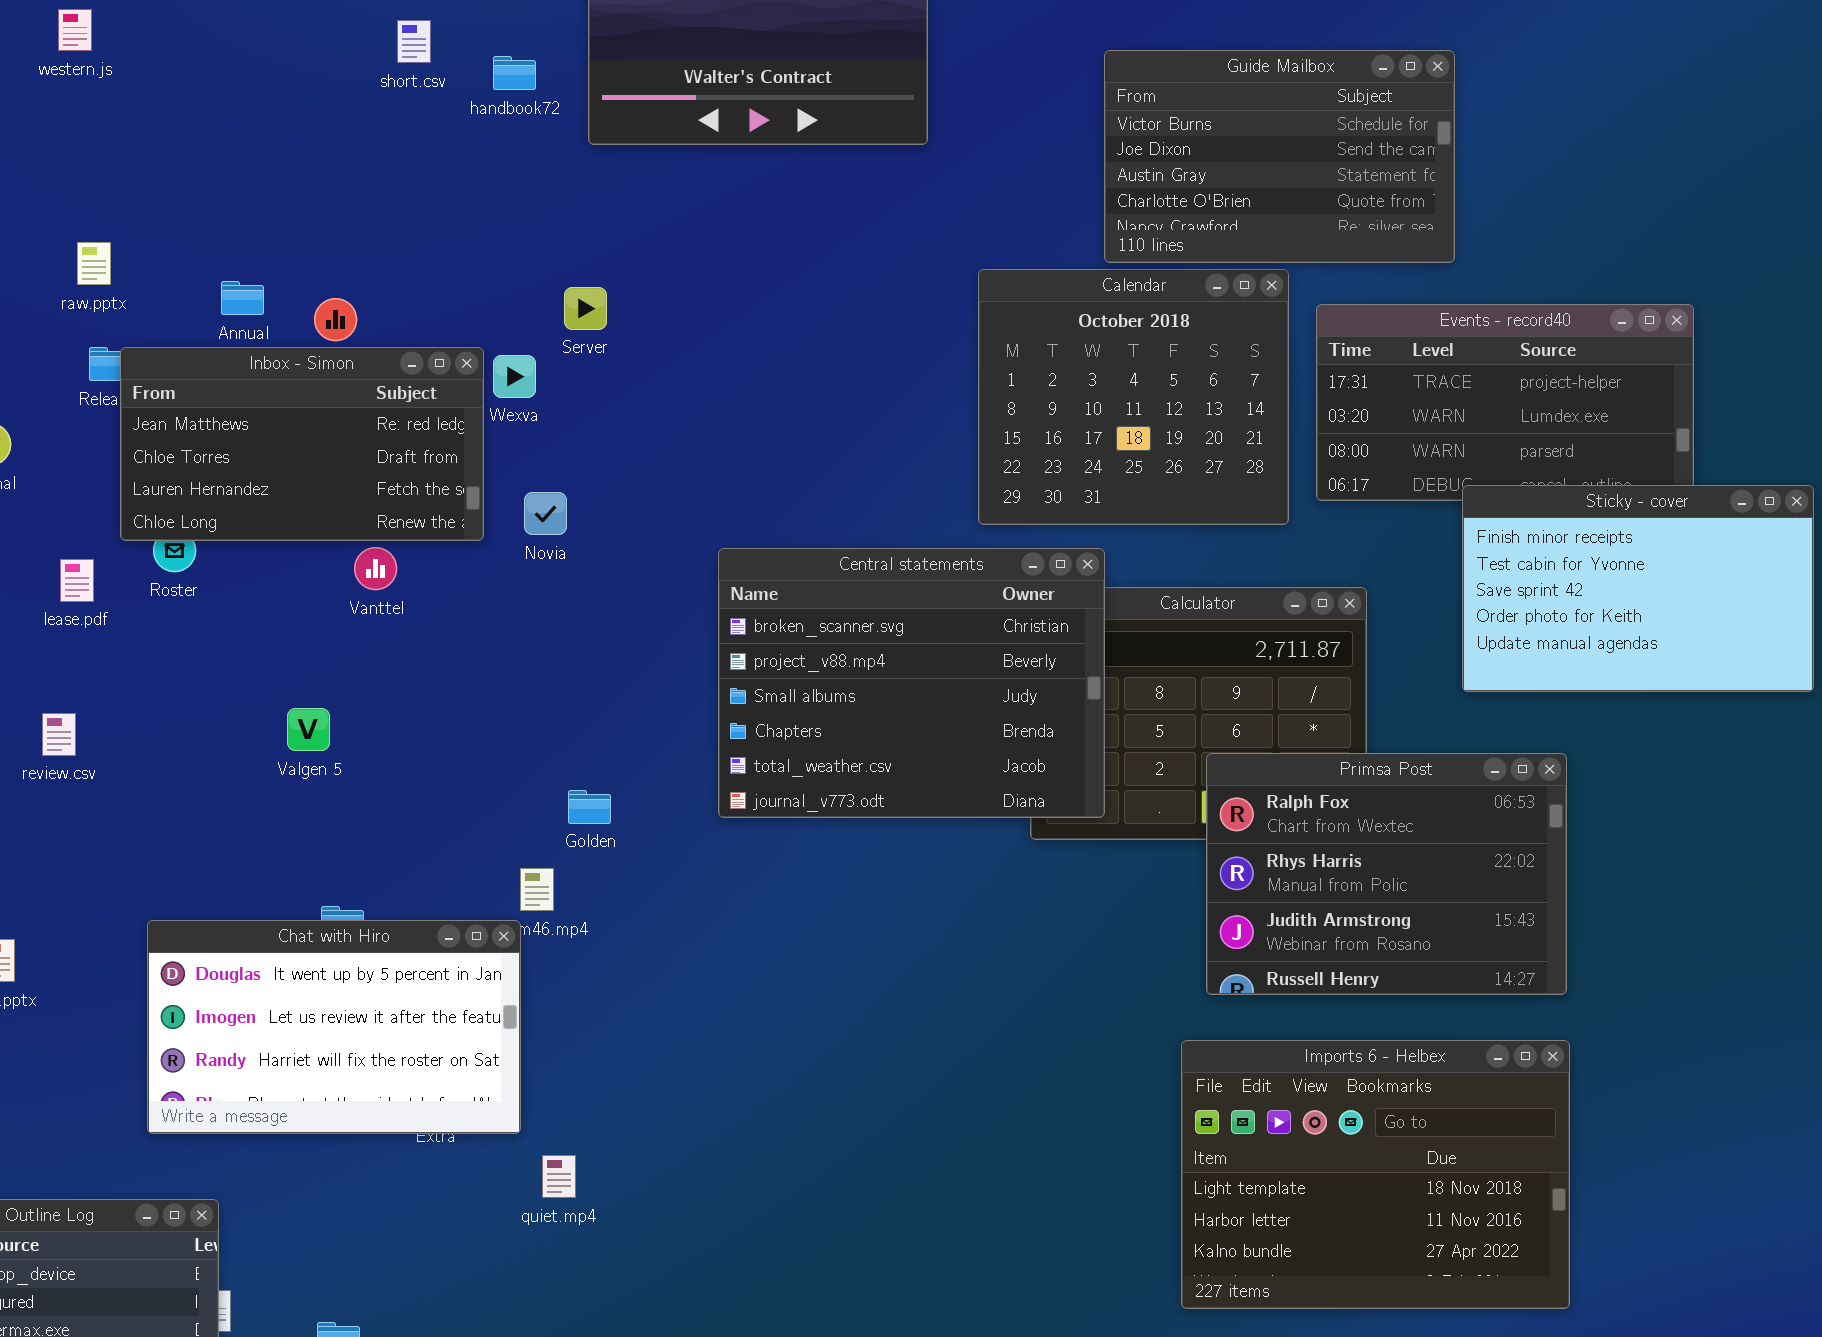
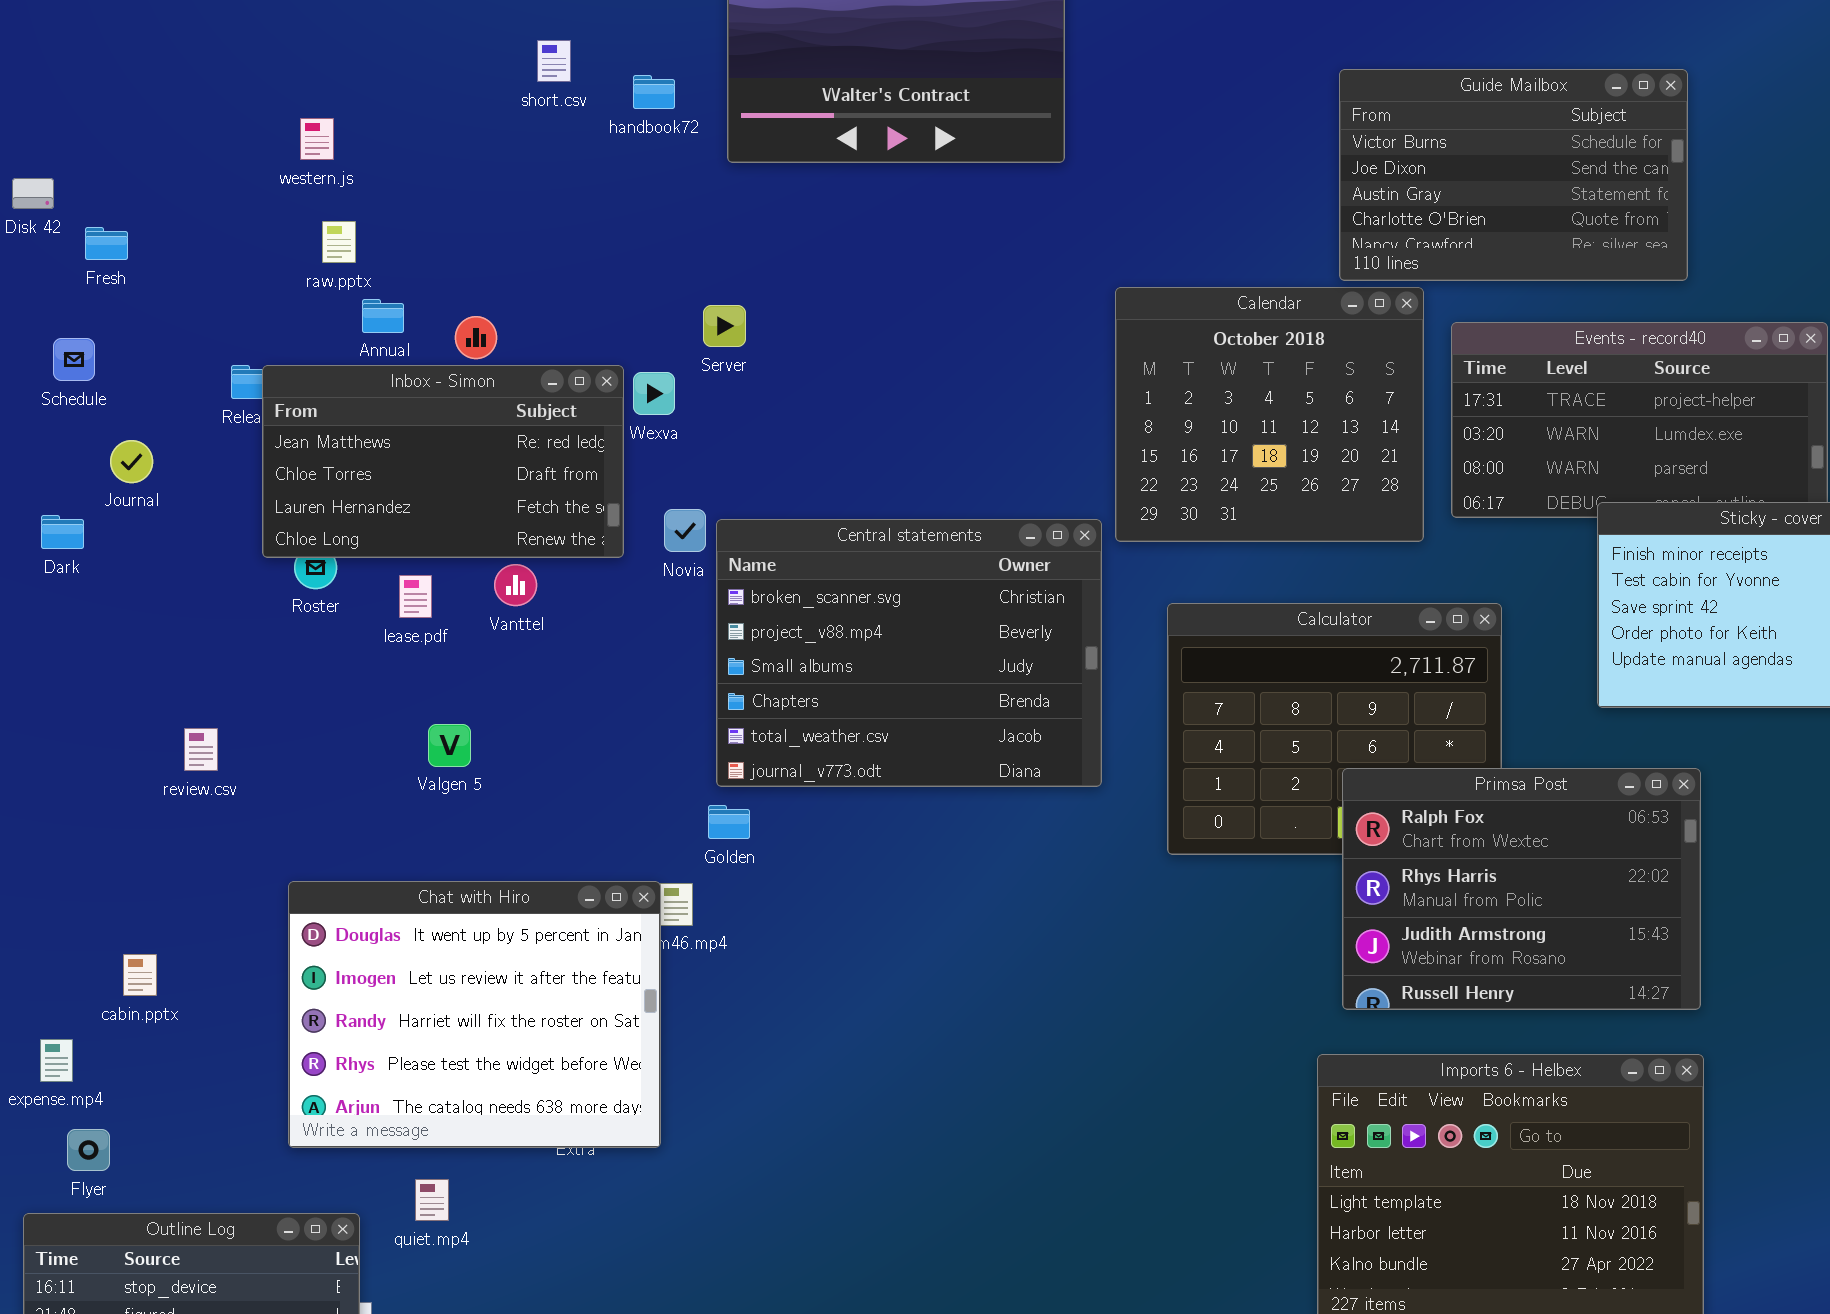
western.js: [58,9,92,51] -> [300,118,334,160], moved
Guide Mailbox: [1104,50,1455,263] -> [1339,69,1688,281], moved
raw.pptx: [77,242,111,285] -> [322,221,356,263], moved
Central statements: [718,548,1105,818] -> [716,519,1102,787], moved
lease.pdf: [60,559,94,602] -> [399,575,432,618], moved
Chat with Hiro: [147,920,521,1134] -> [288,881,661,1148], resized
quiet.mp4: [542,1155,576,1198] -> [415,1179,449,1221], moved

